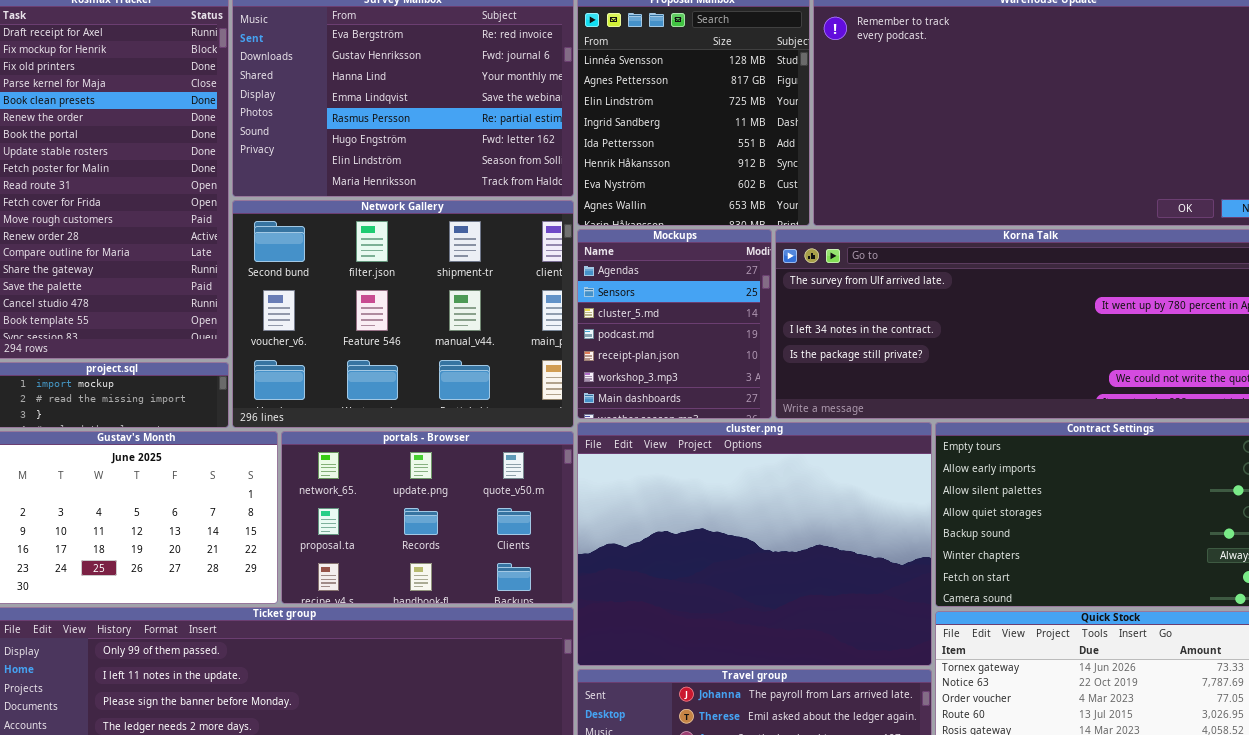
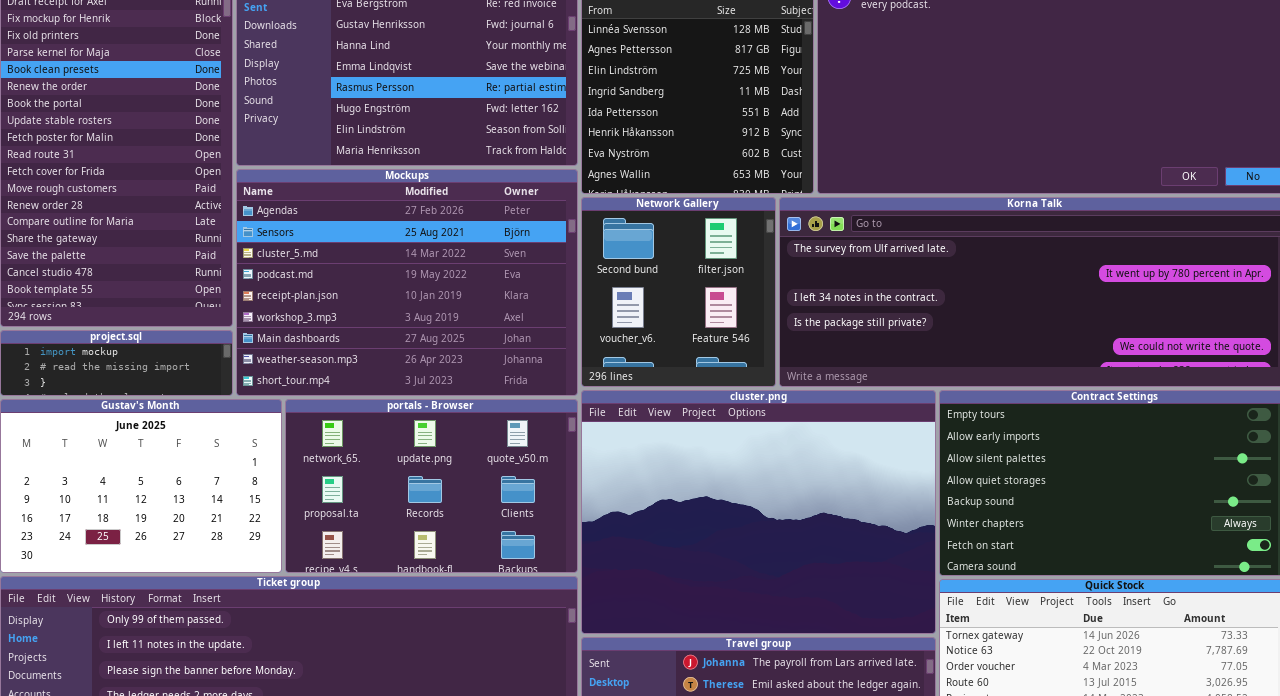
Network Gallery: [232,200,574,428] -> [581,197,776,387], moved, resized
Mockups: [577,229,772,419] -> [236,169,578,396], moved, resized

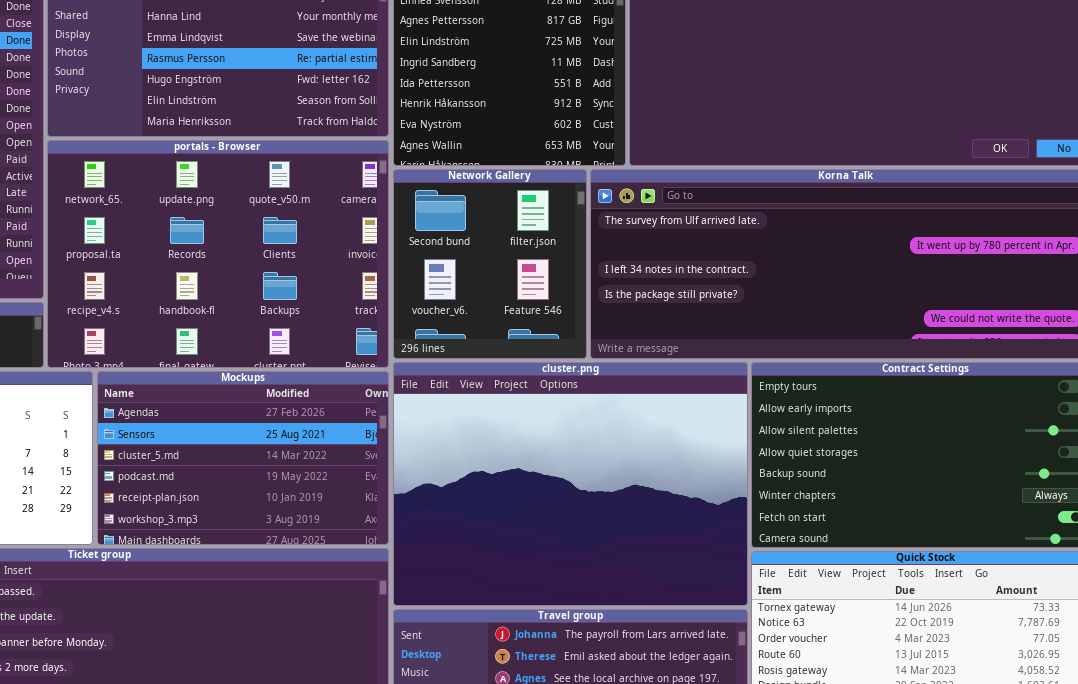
Mockups: [236,169,578,396] -> [97,371,389,545], moved, resized
portals - Browser: [285,399,578,573] -> [47,140,389,368], moved, resized

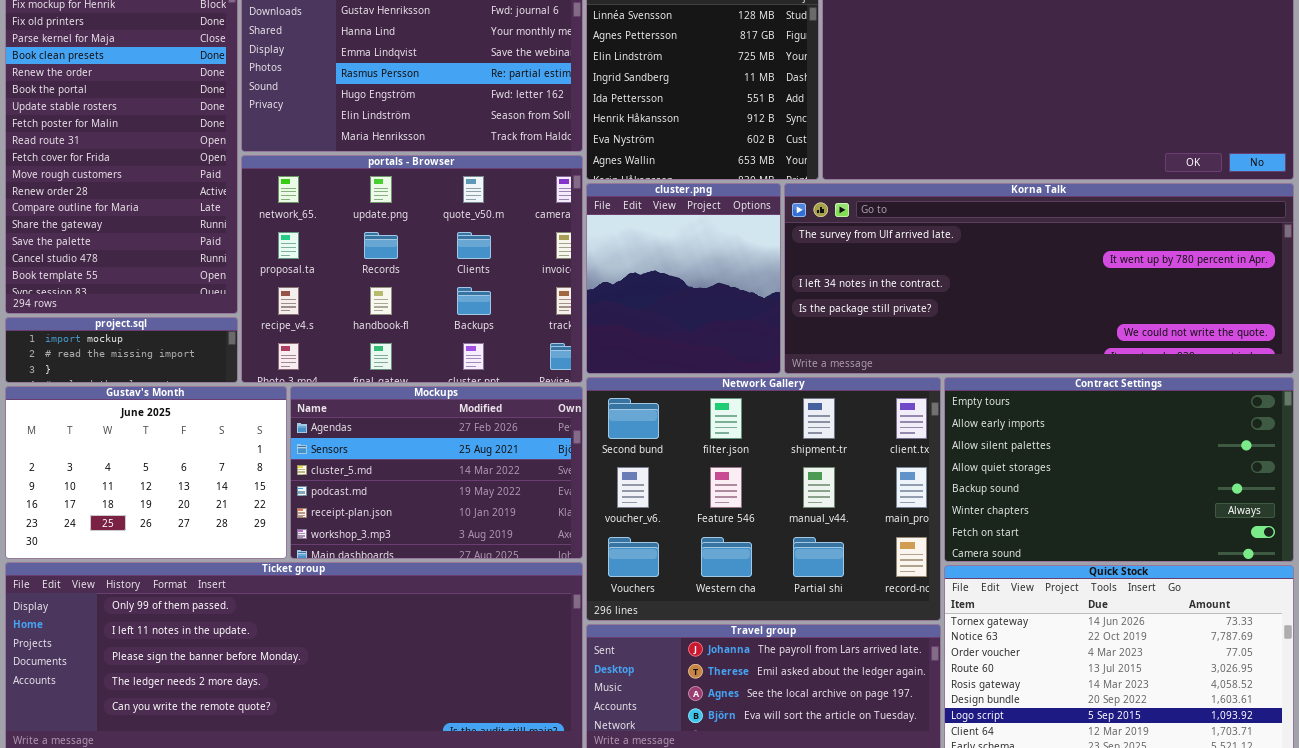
Network Gallery: [393,169,587,359] -> [586,377,941,621], moved, resized
cluster.png: [393,362,748,606] -> [586,183,781,374], moved, resized

